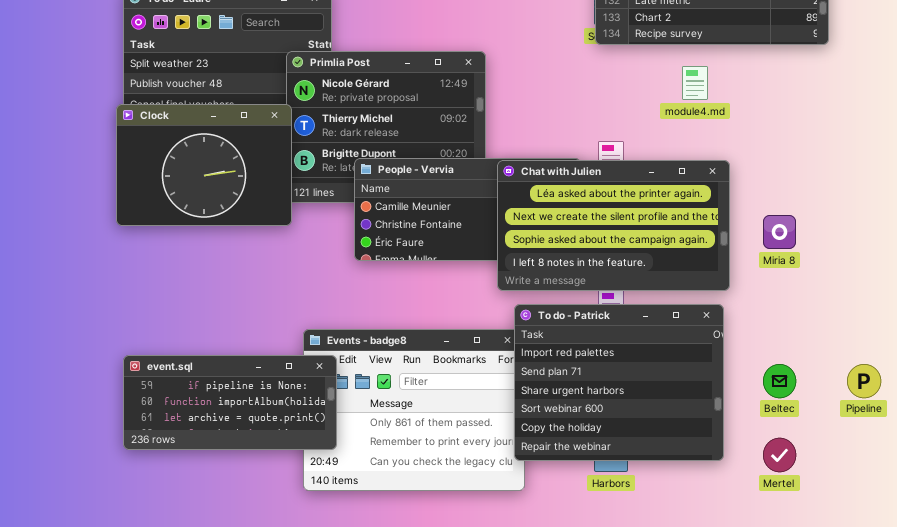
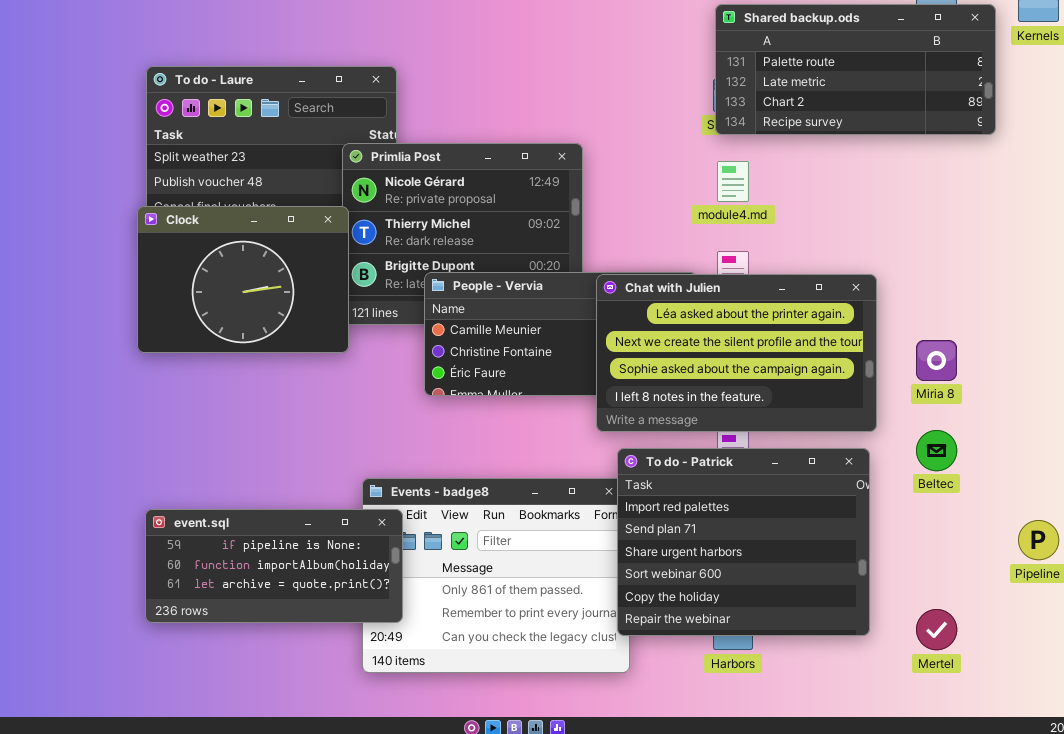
module4.md: [682,66,708,100] -> [717,161,749,202], moved
Beltec: [763,364,796,398] -> [916,430,957,471], moved

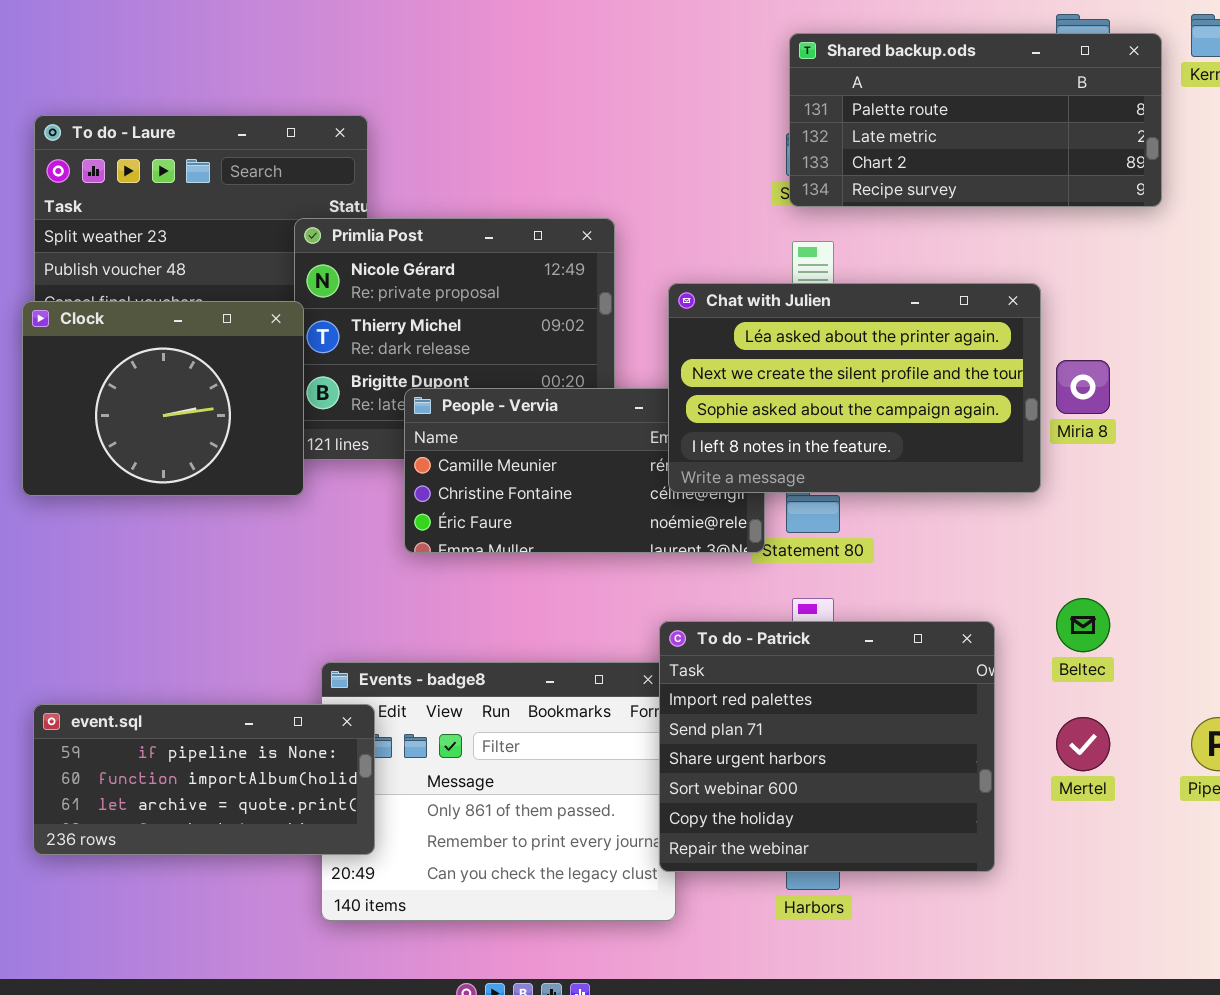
Chat with Julien: [596,274,877,432] -> [668,283,1041,493], moved
Miria 8: [916,340,957,381] -> [1056,360,1110,414], moved
Mertel: [916,609,957,650] -> [1056,717,1110,771], moved

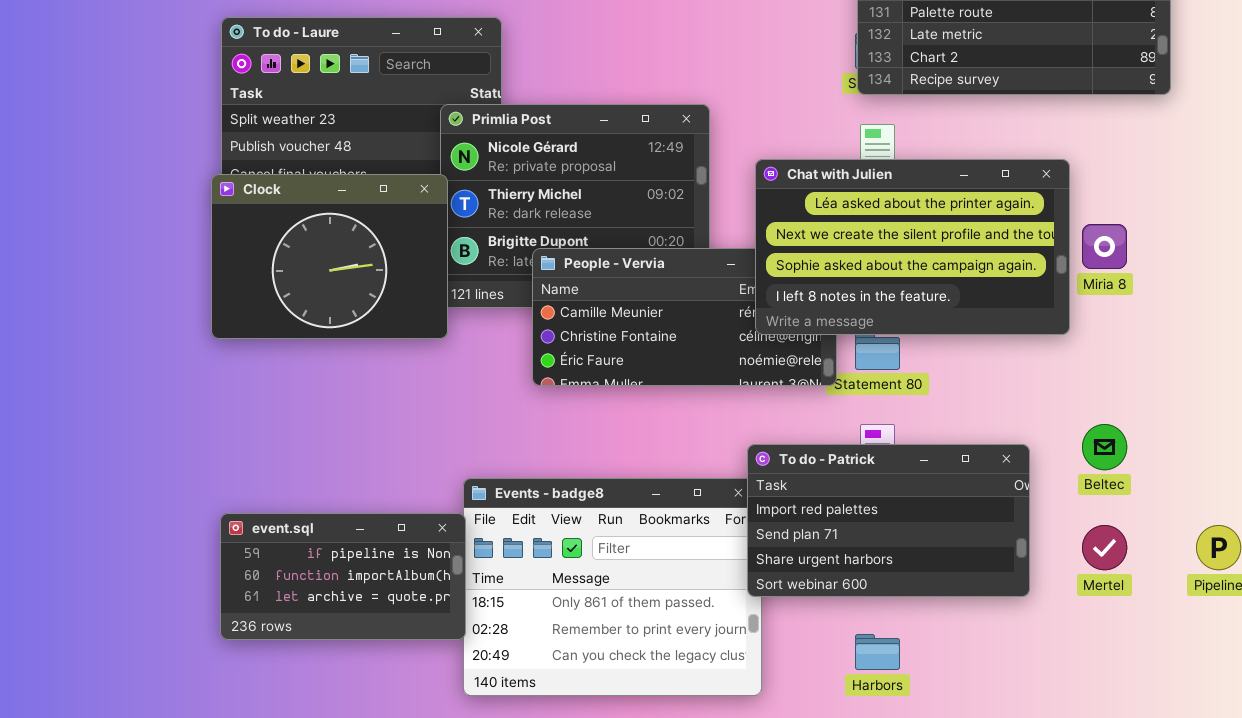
To do - Patrick: [659,621,995,872] -> [747,444,1030,597], resized
event.sql: [33,704,375,855] -> [220,513,466,640], resized

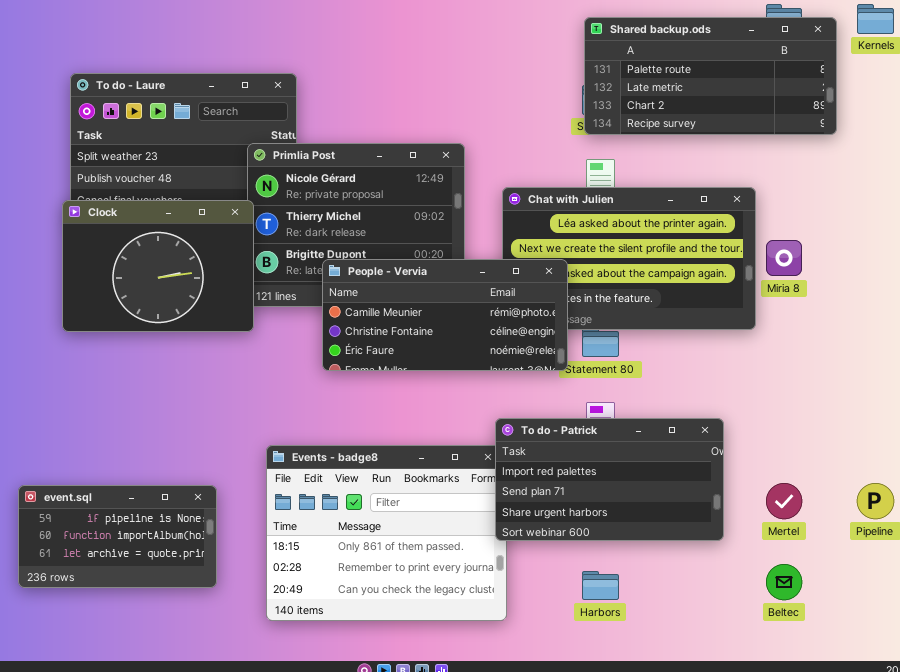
People - Vervia: [532,248,837,386] -> [322,259,568,371], raised
Beltec: [1082,424,1127,470] -> [766,564,802,600], moved
event.sql: [220,513,466,640] -> [18,485,217,588], moved

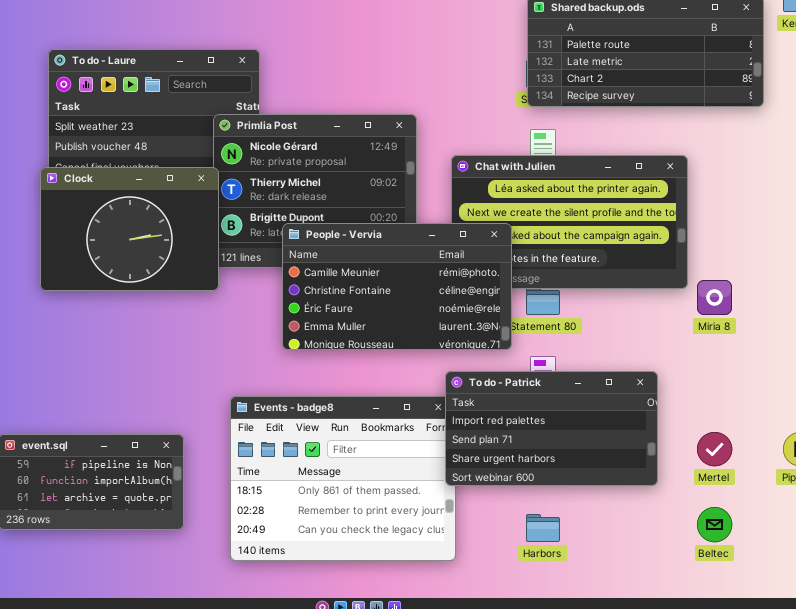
Miria 8: [766,240,802,276] -> [697,280,732,315], moved
People - Vervia: [322,259,568,371] -> [282,223,512,350], resized

